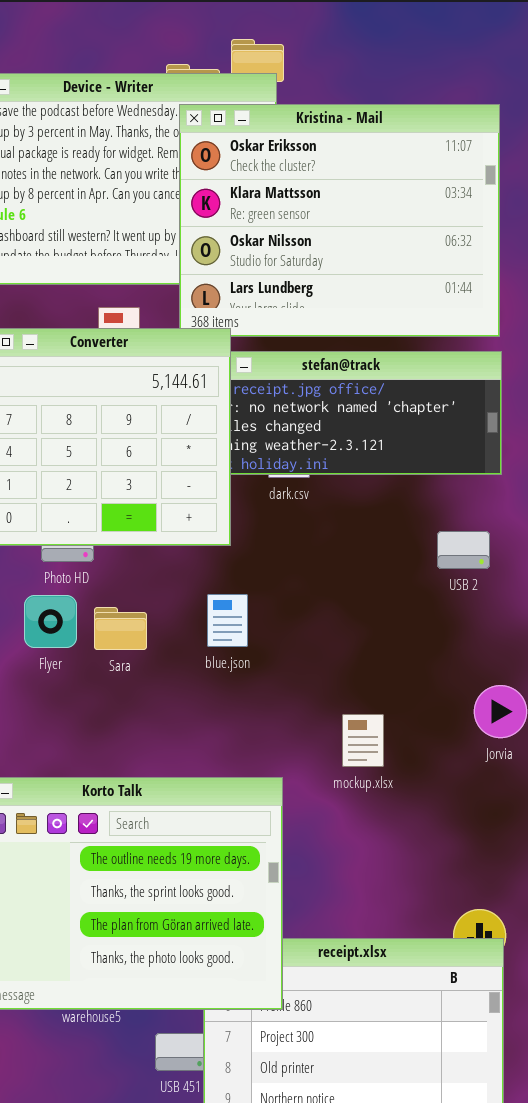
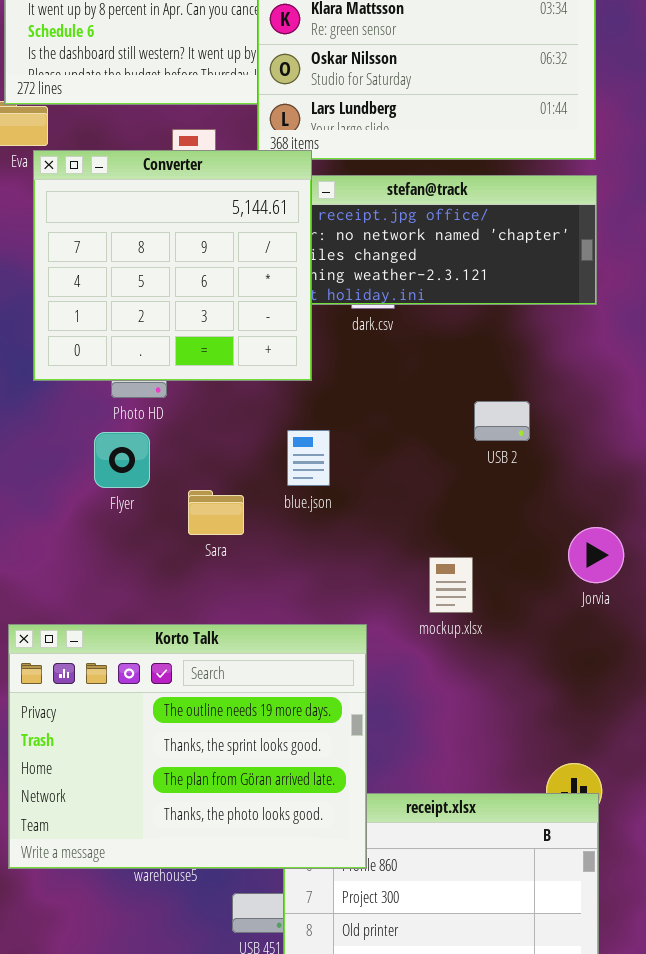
USB 2: [437,531,490,569] -> [474,401,530,441], moved
Sara: [94,607,147,650] -> [188,490,244,535], moved

